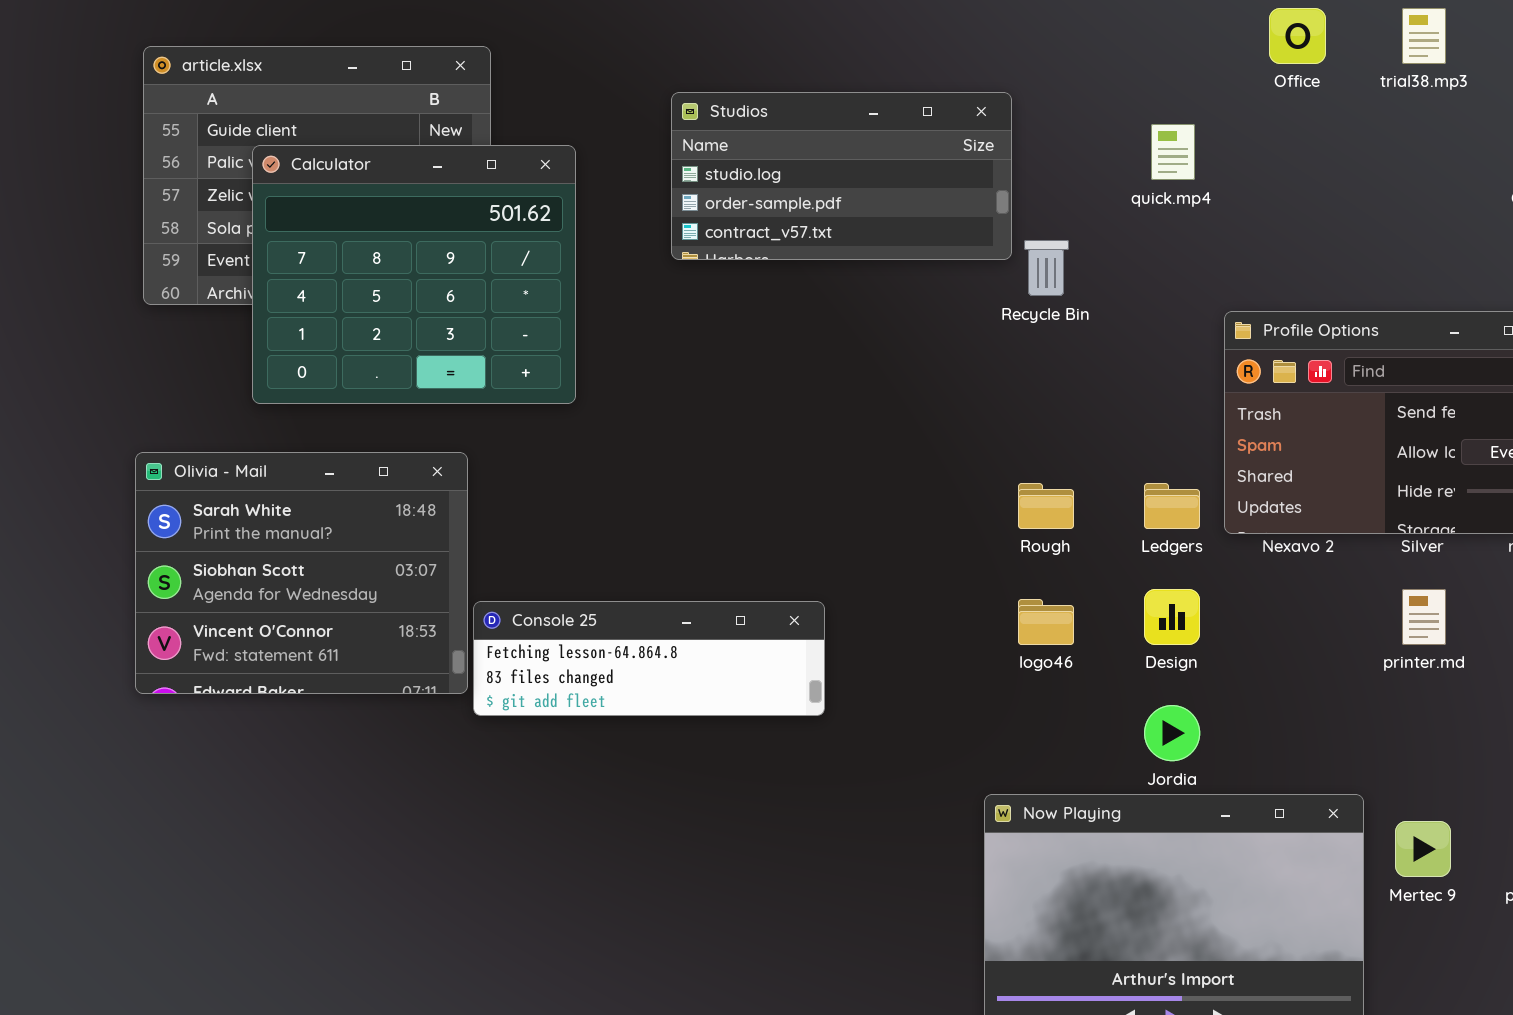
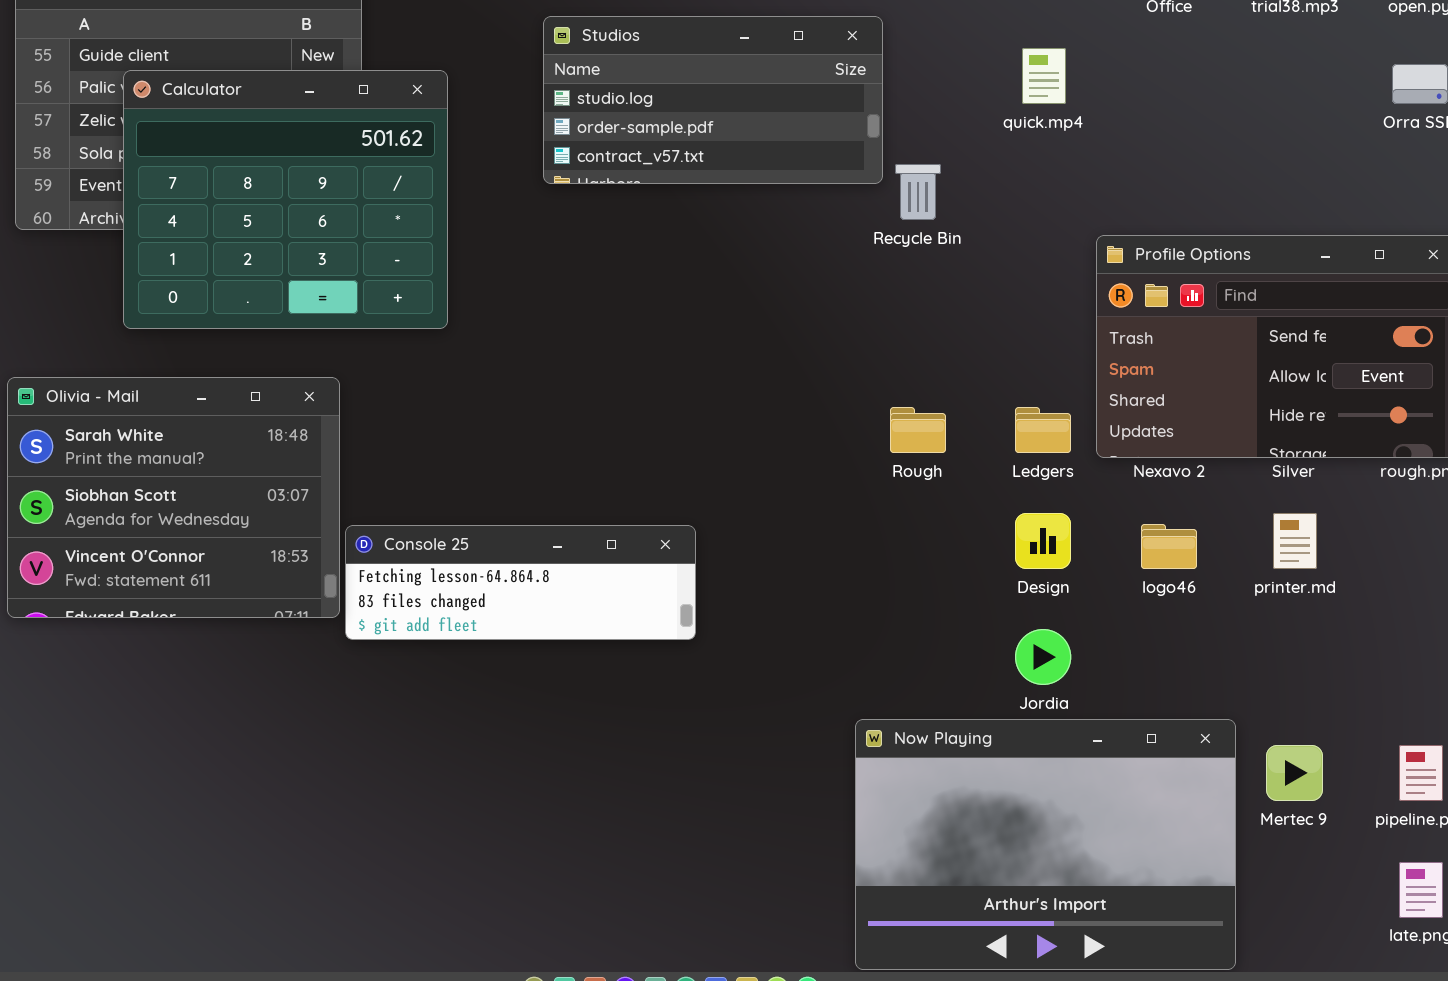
logo46: [1018,599,1074,645] -> [1141,524,1197,569], moved

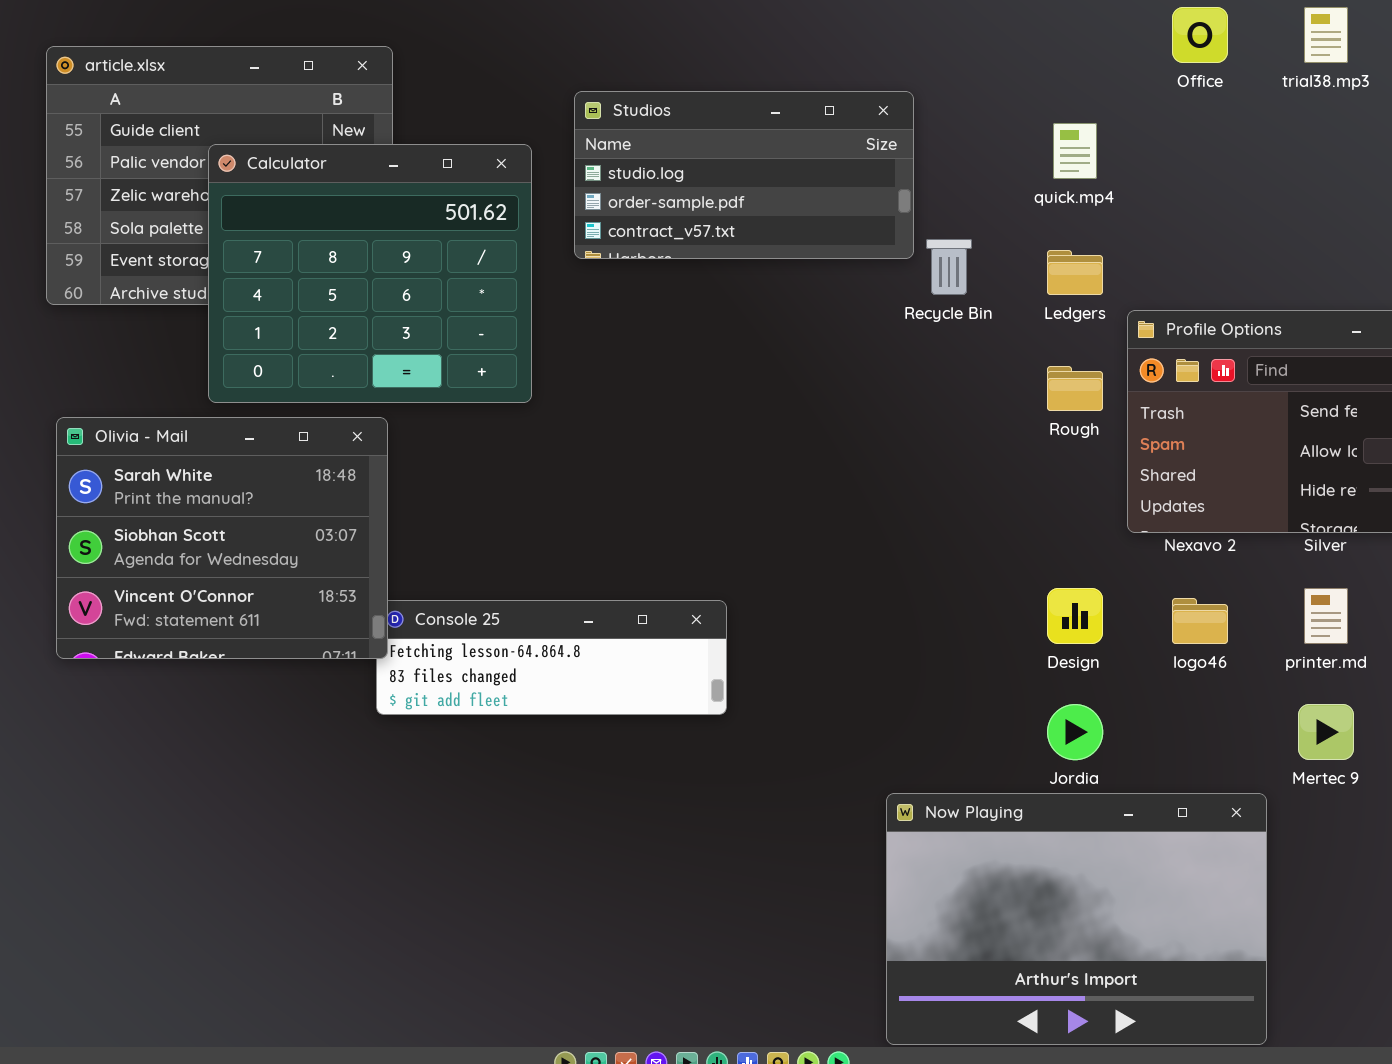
Calculator: [123,70,448,329] -> [208,144,532,403], moved
Olivia - Mail: [7,377,340,618] -> [56,417,388,659], moved
Rough: [890,407,946,453] -> [1047,366,1103,411], moved
Ledgers: [1015,407,1071,453] -> [1047,250,1103,295], moved
Mertec 9: [1266,745,1323,801] -> [1298,704,1354,760], moved

